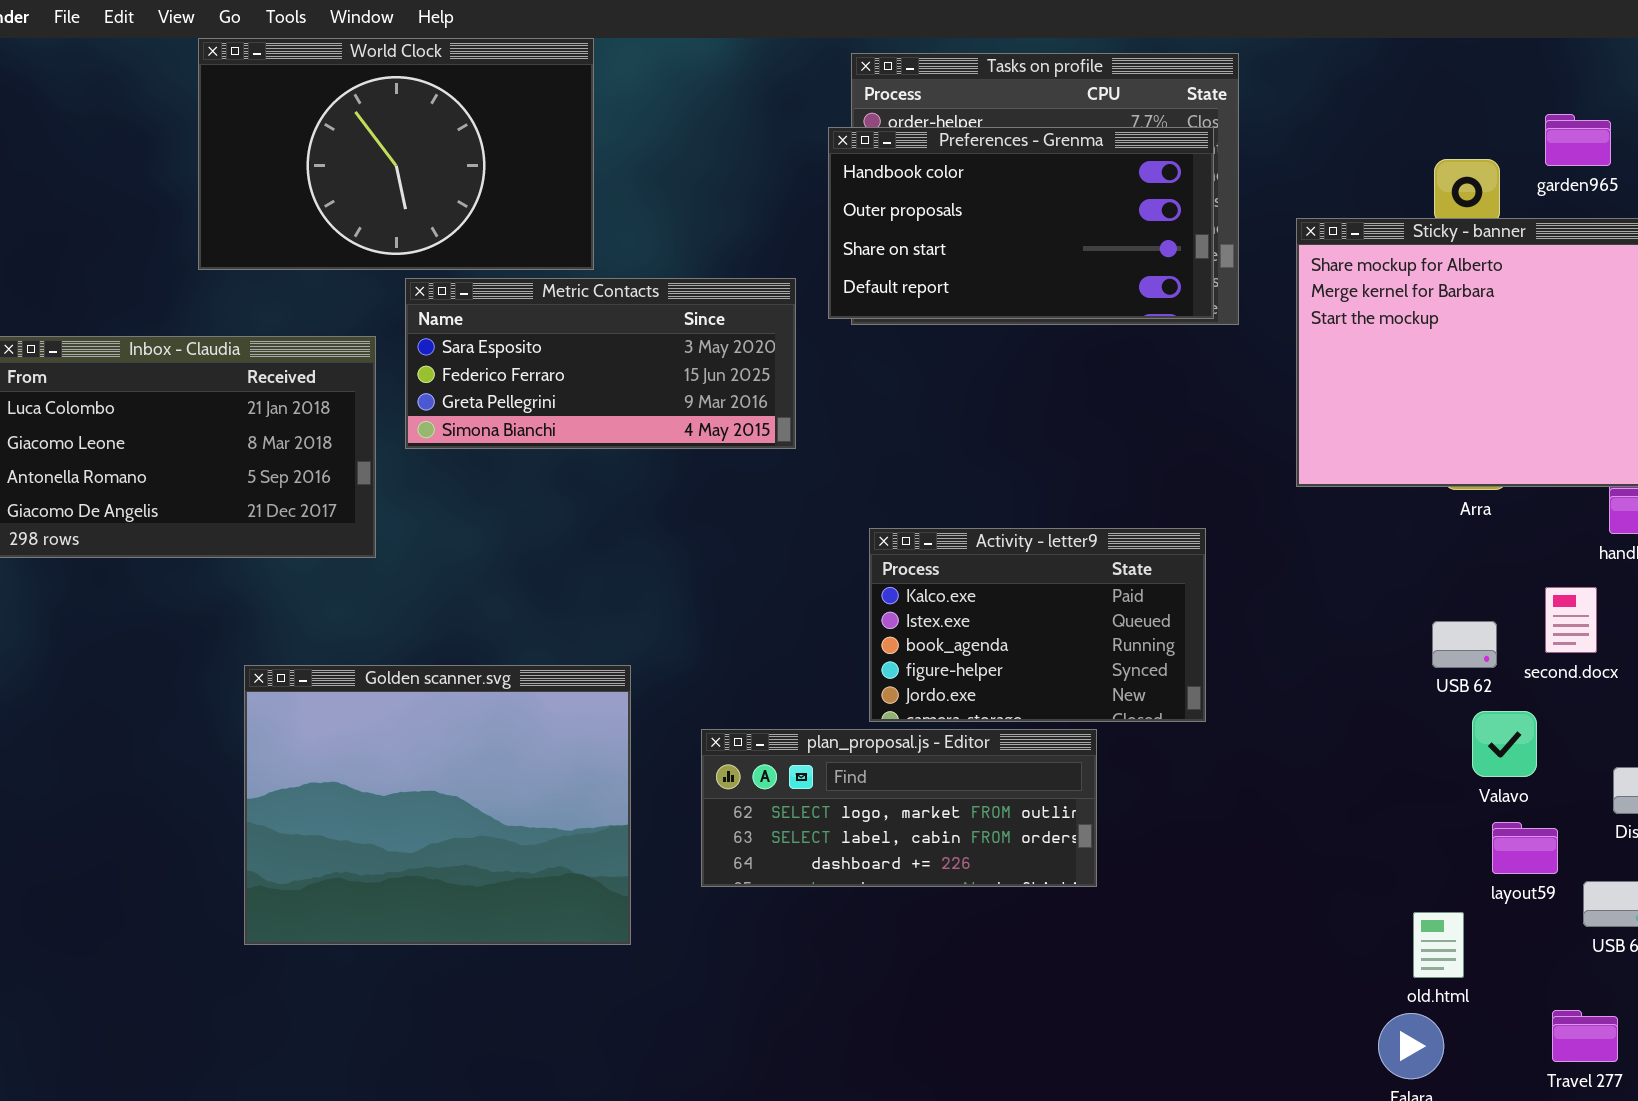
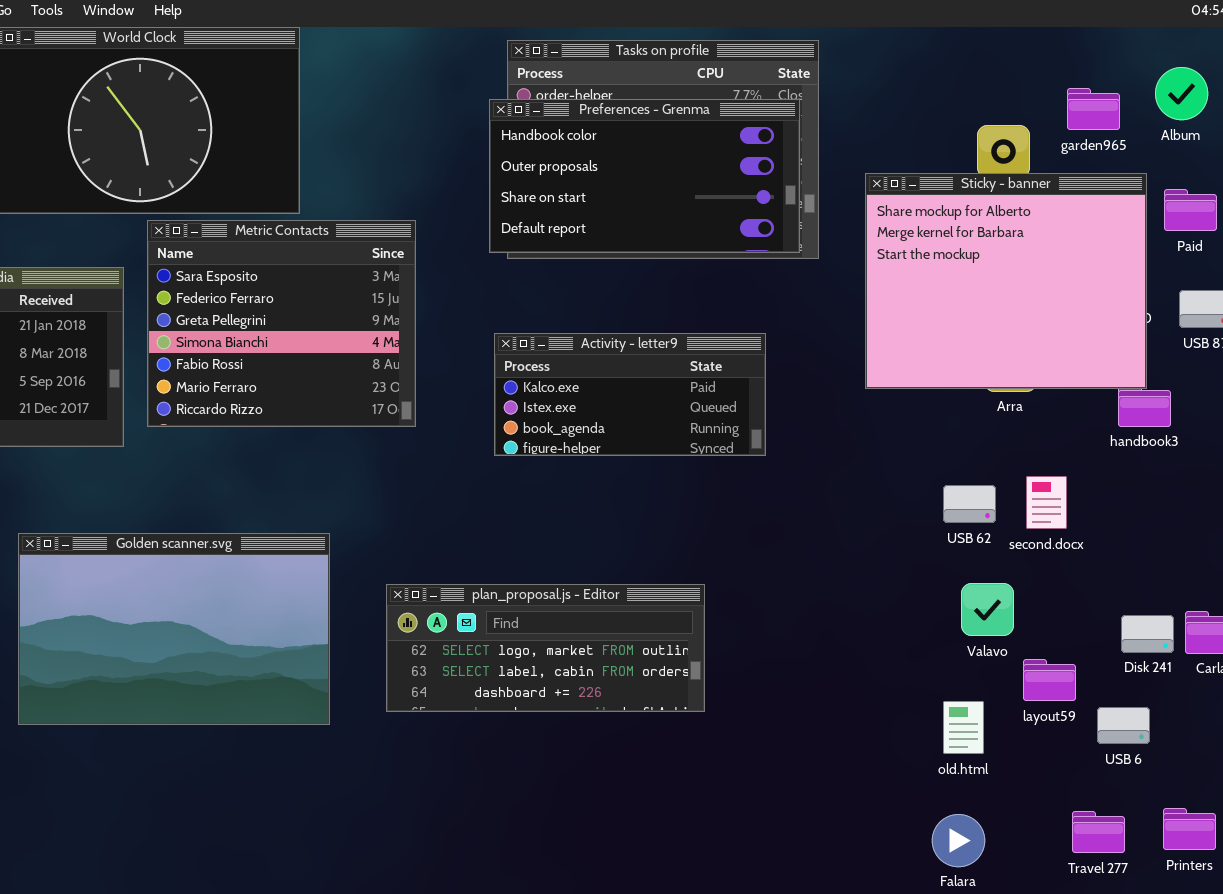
Metric Contacts: [405,278,796,449] -> [147,220,416,427], resized
Activity - letter9: [869,528,1206,722] -> [494,333,766,456], moved, resized
second.docx: [1545,587,1597,653] -> [1026,476,1067,529], moved
USB 62: [1432,621,1497,668] -> [943,485,996,523], moved
Golden scanner.svg: [244,665,631,945] -> [18,533,330,725], resized
Valavo: [1472,711,1537,777] -> [961,583,1014,636], moved
old.html: [1413,912,1464,978] -> [943,701,984,754], moved

